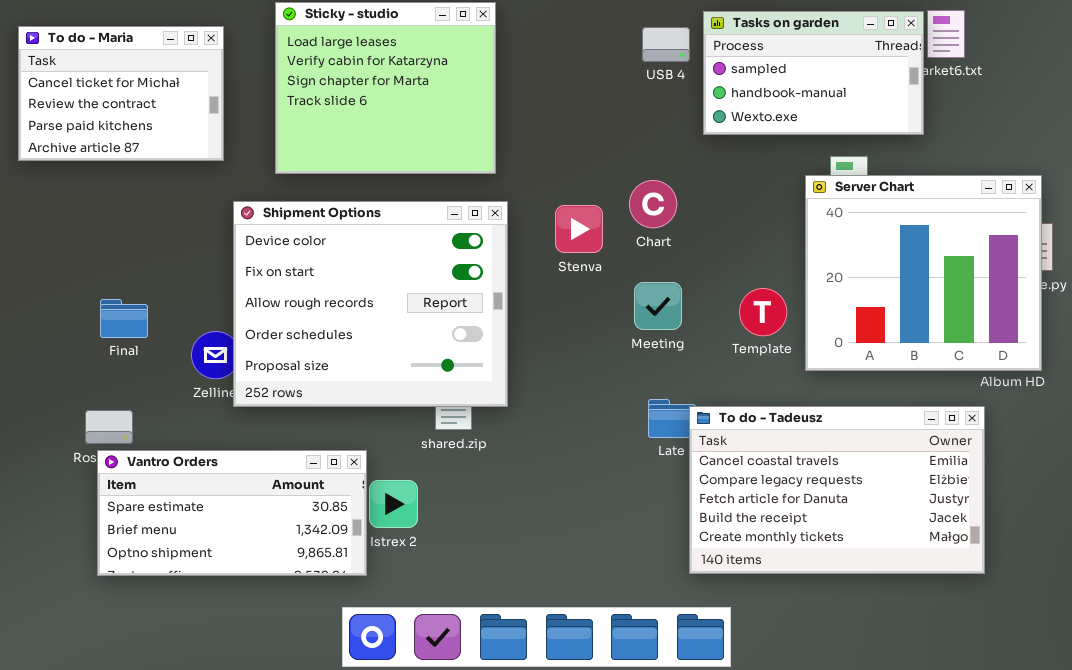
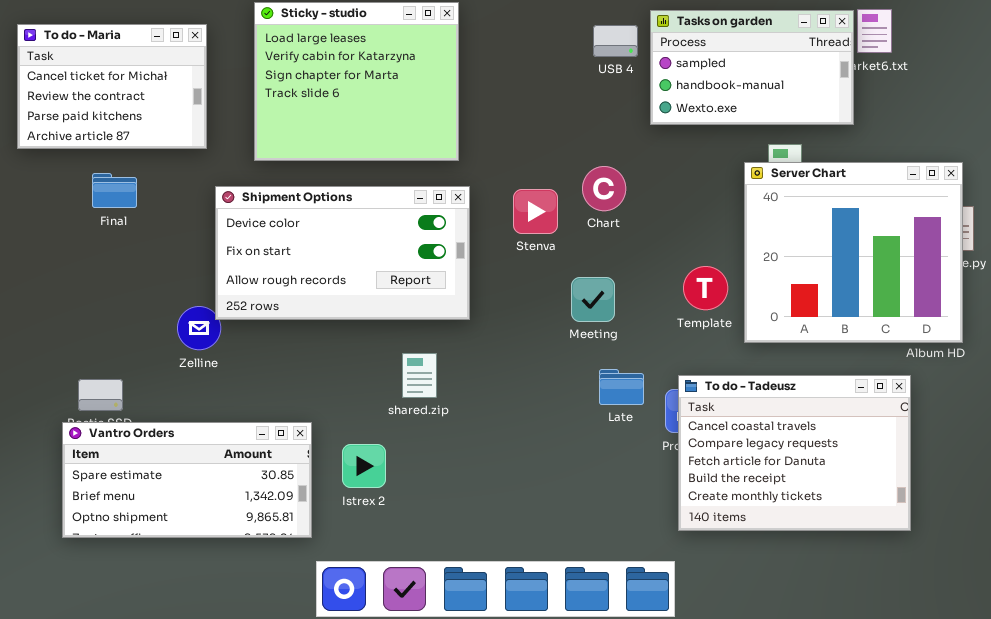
Shipment Options: [233,201,508,407] -> [215,186,470,320], resized
Meeting: [634,282,682,330] -> [571,277,615,322], moved
Final: [100,299,148,338] -> [92,173,137,208], moved
To do - Tadeusz: [689,406,985,574] -> [678,375,911,531], resized
Vantro Orders: [97,450,367,576] -> [62,422,312,538], moved

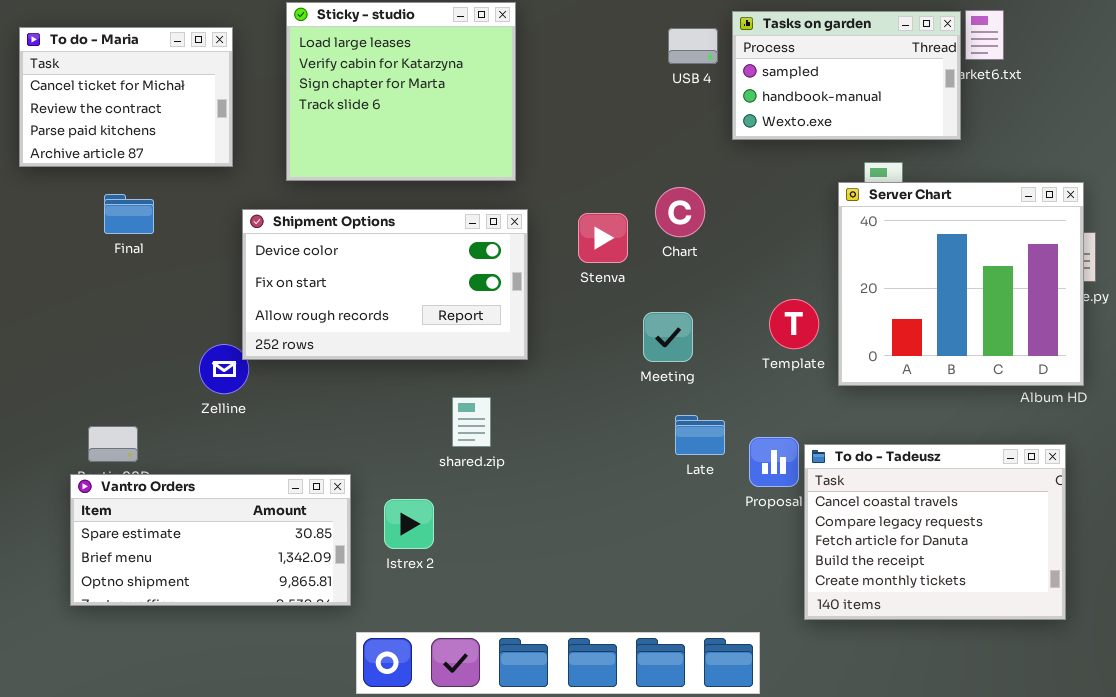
To do - Tadeusz: [678,375,911,531] -> [804,444,1066,620], moved

